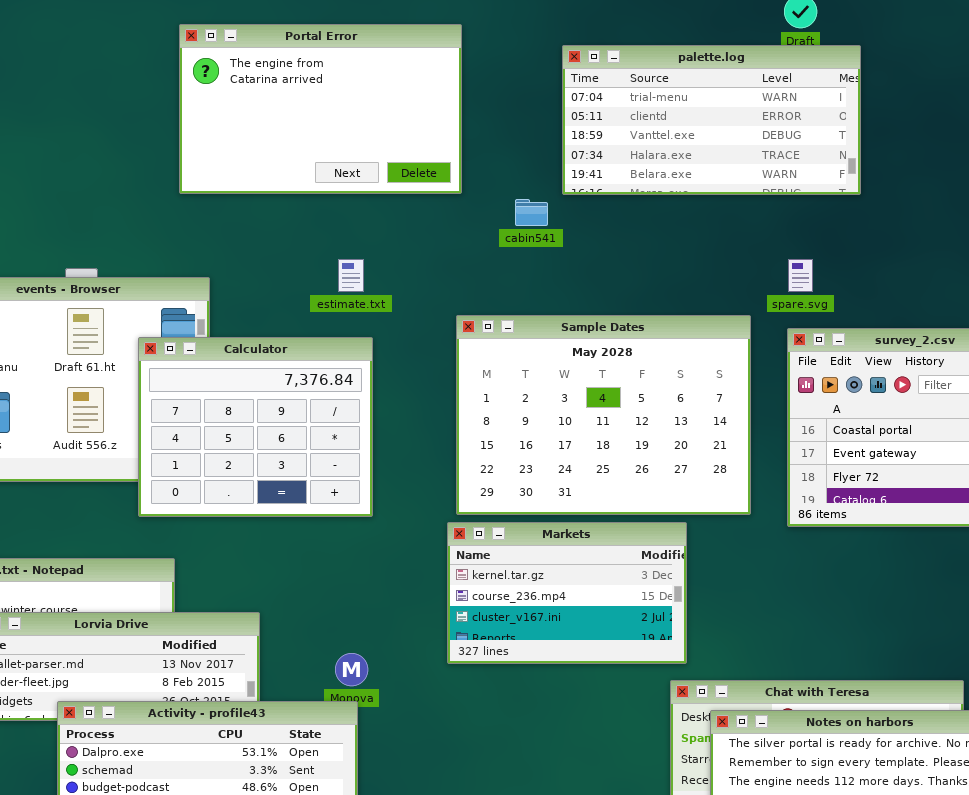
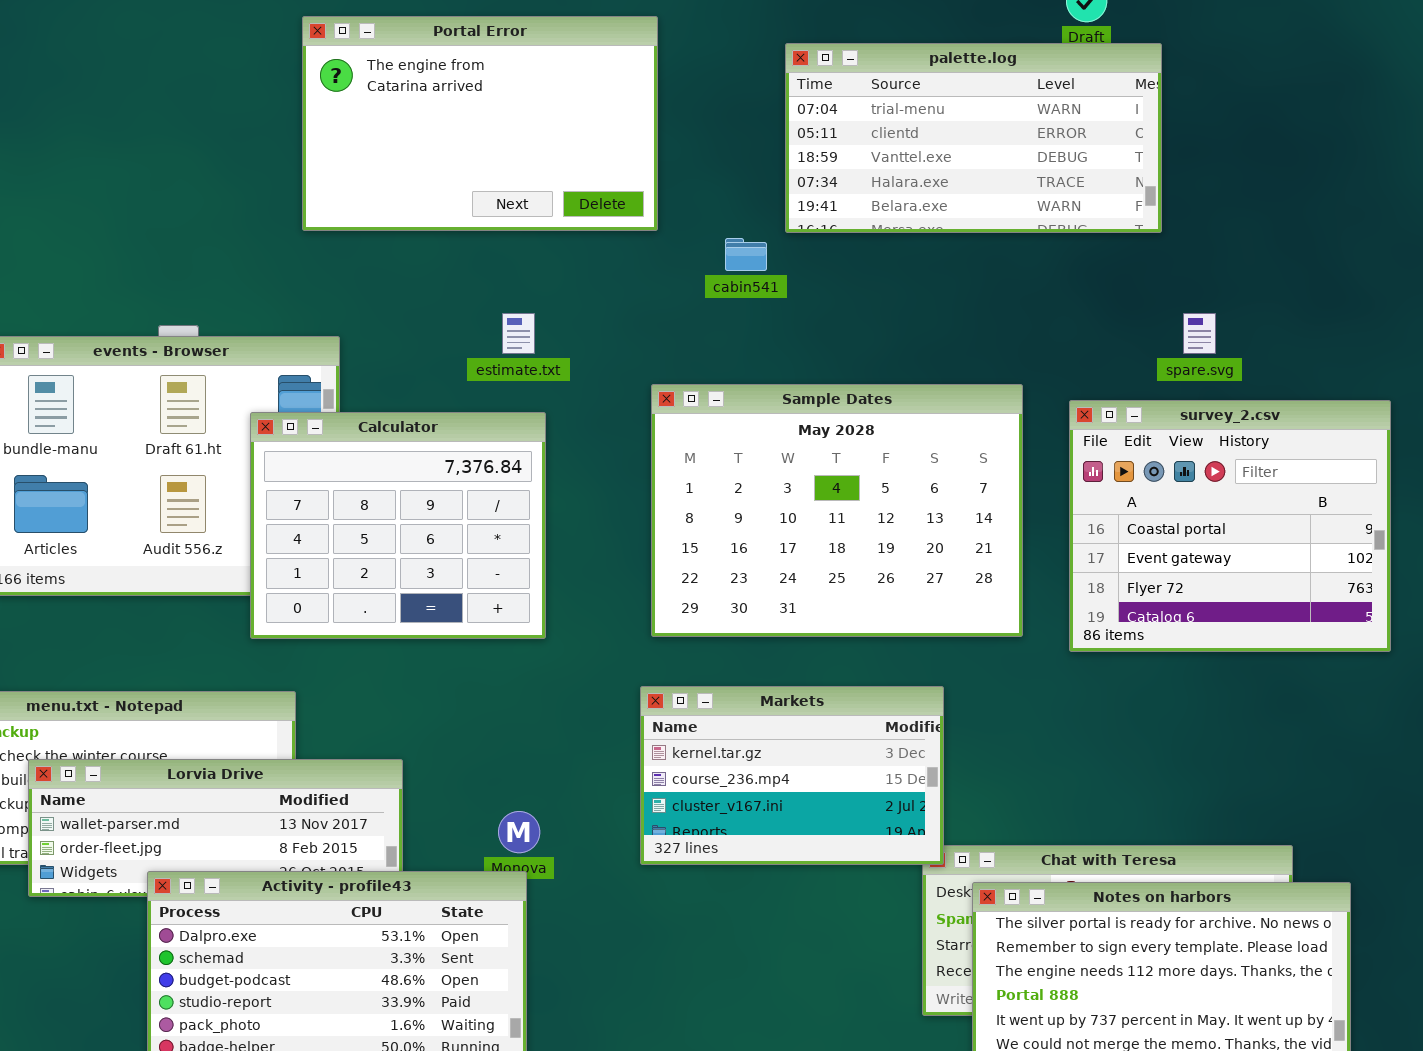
spare.svg: [788,259,813,292] -> [1183,313,1216,354], moved
Markets: [447,522,687,664] -> [640,686,944,865], moved

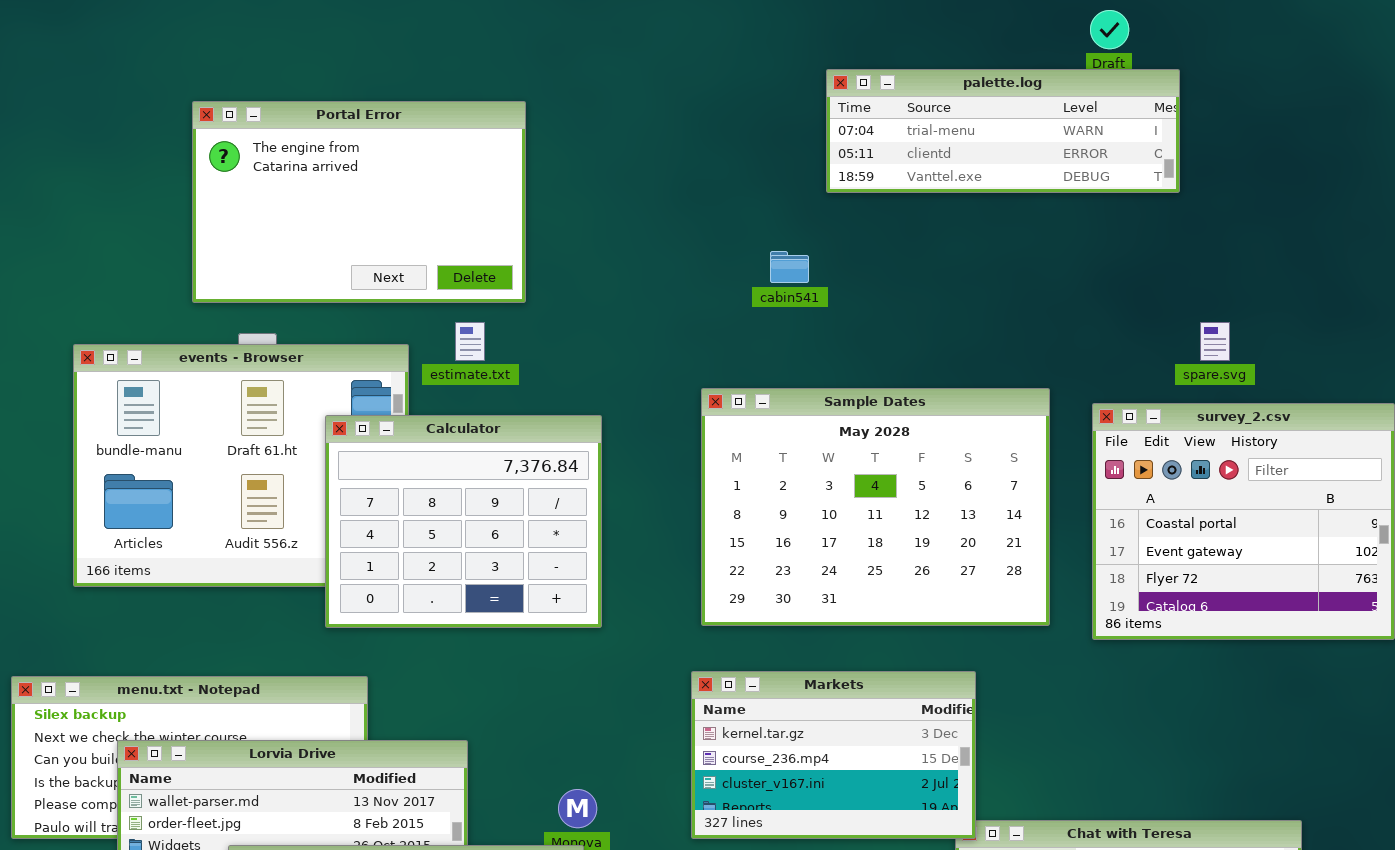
Portal Error: [302,16,658,231] -> [192,101,526,303], moved
palette.log: [785,43,1162,233] -> [826,69,1180,193], resized
estimate.txt: [502,313,535,354] -> [455,322,485,361], moved

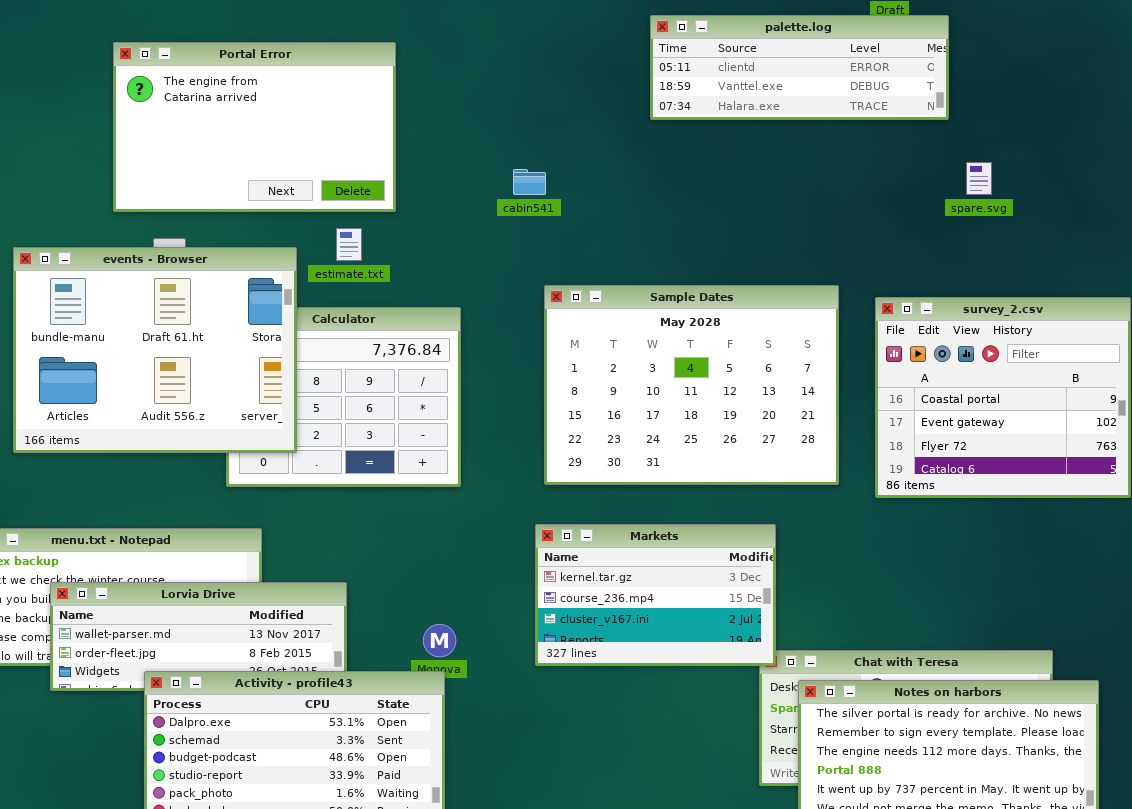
palette.log: [826,69,1180,193] -> [650,15,949,120], scrolled down 1 row
cabin541: [770,251,809,283] -> [513,169,546,195], moved
spare.svg: [1200,322,1230,361] -> [966,162,992,195], moved
events - Browser: [73,344,409,587] -> [13,247,297,453], raised

